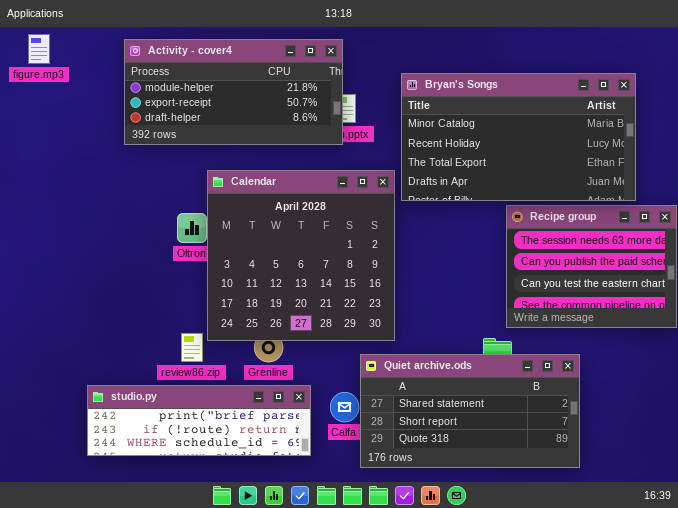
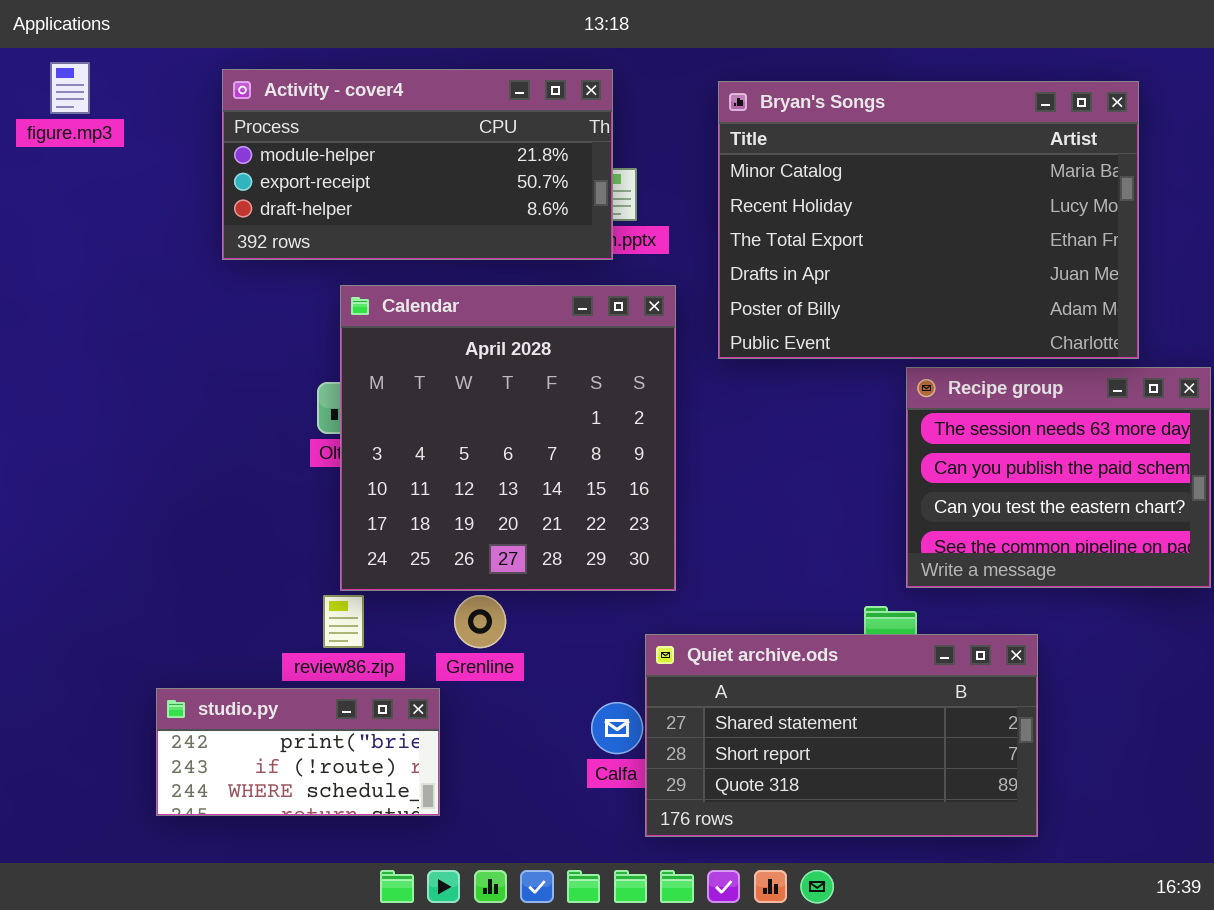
Bryan's Songs: [401,73,636,201] -> [718,81,1139,359], resized
Calendar: [207,170,395,341] -> [340,285,676,591], moved
studio.py: [87,385,311,456] -> [156,688,440,816], resized

